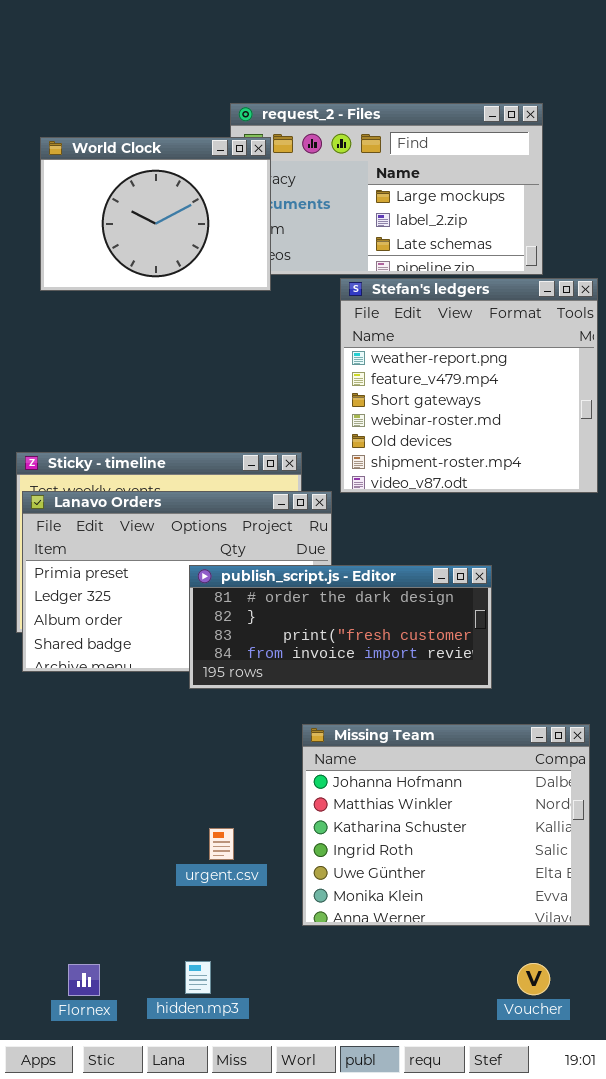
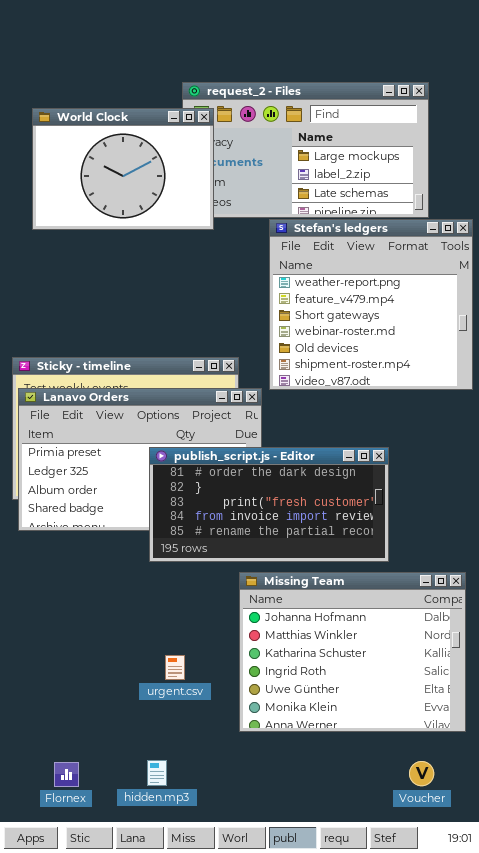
publish_script.js - Editor: [189,565,492,689] -> [149,447,389,562], resized

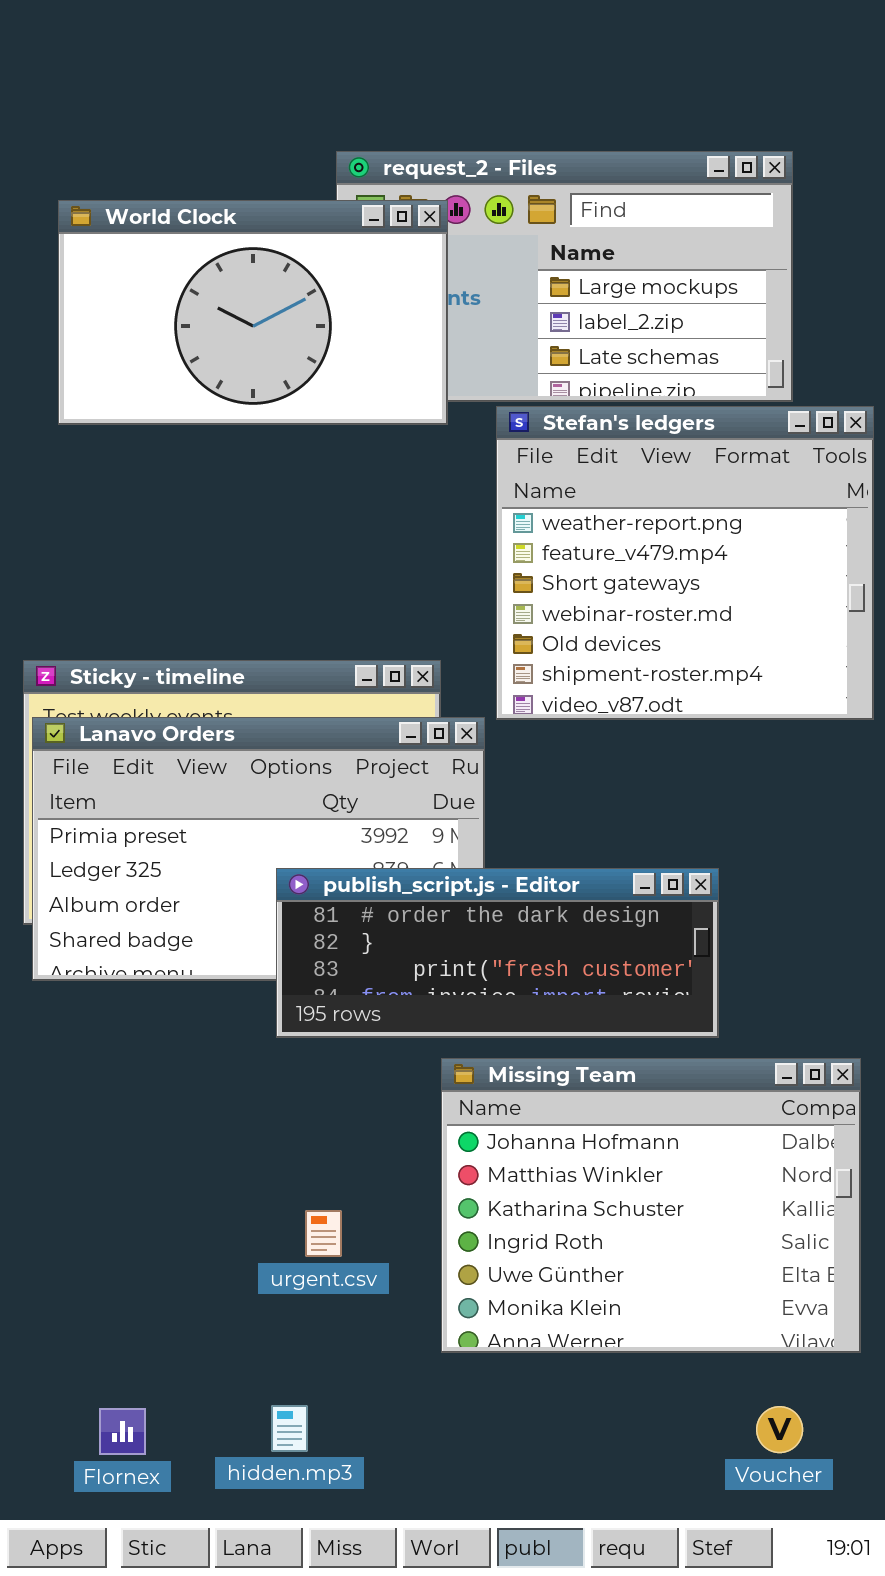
World Clock: [32,108,214,230] -> [58,200,448,425], resized
publish_script.js - Editor: [149,447,389,562] -> [276,868,719,1038], resized

